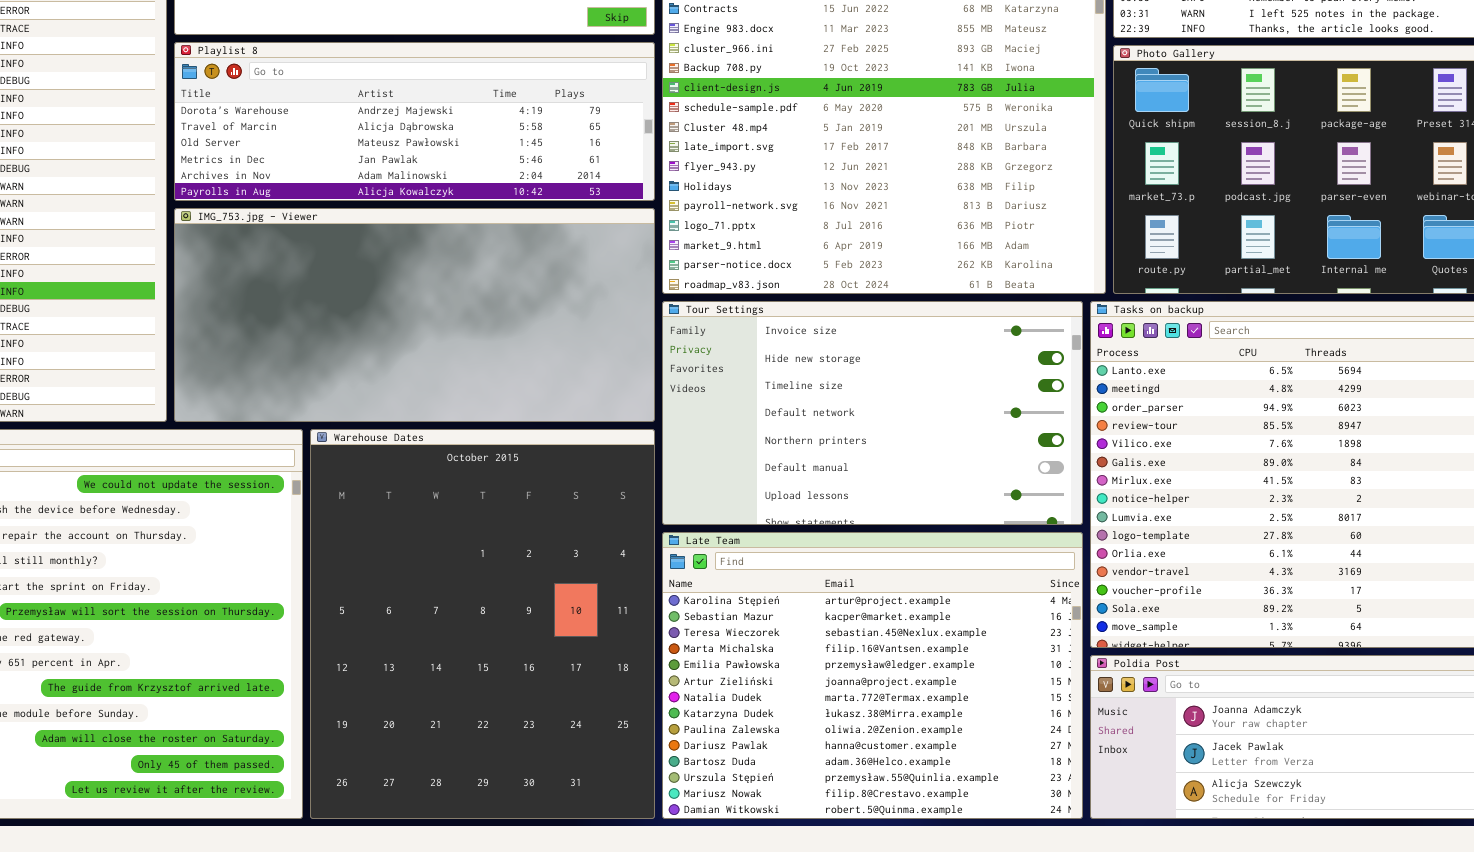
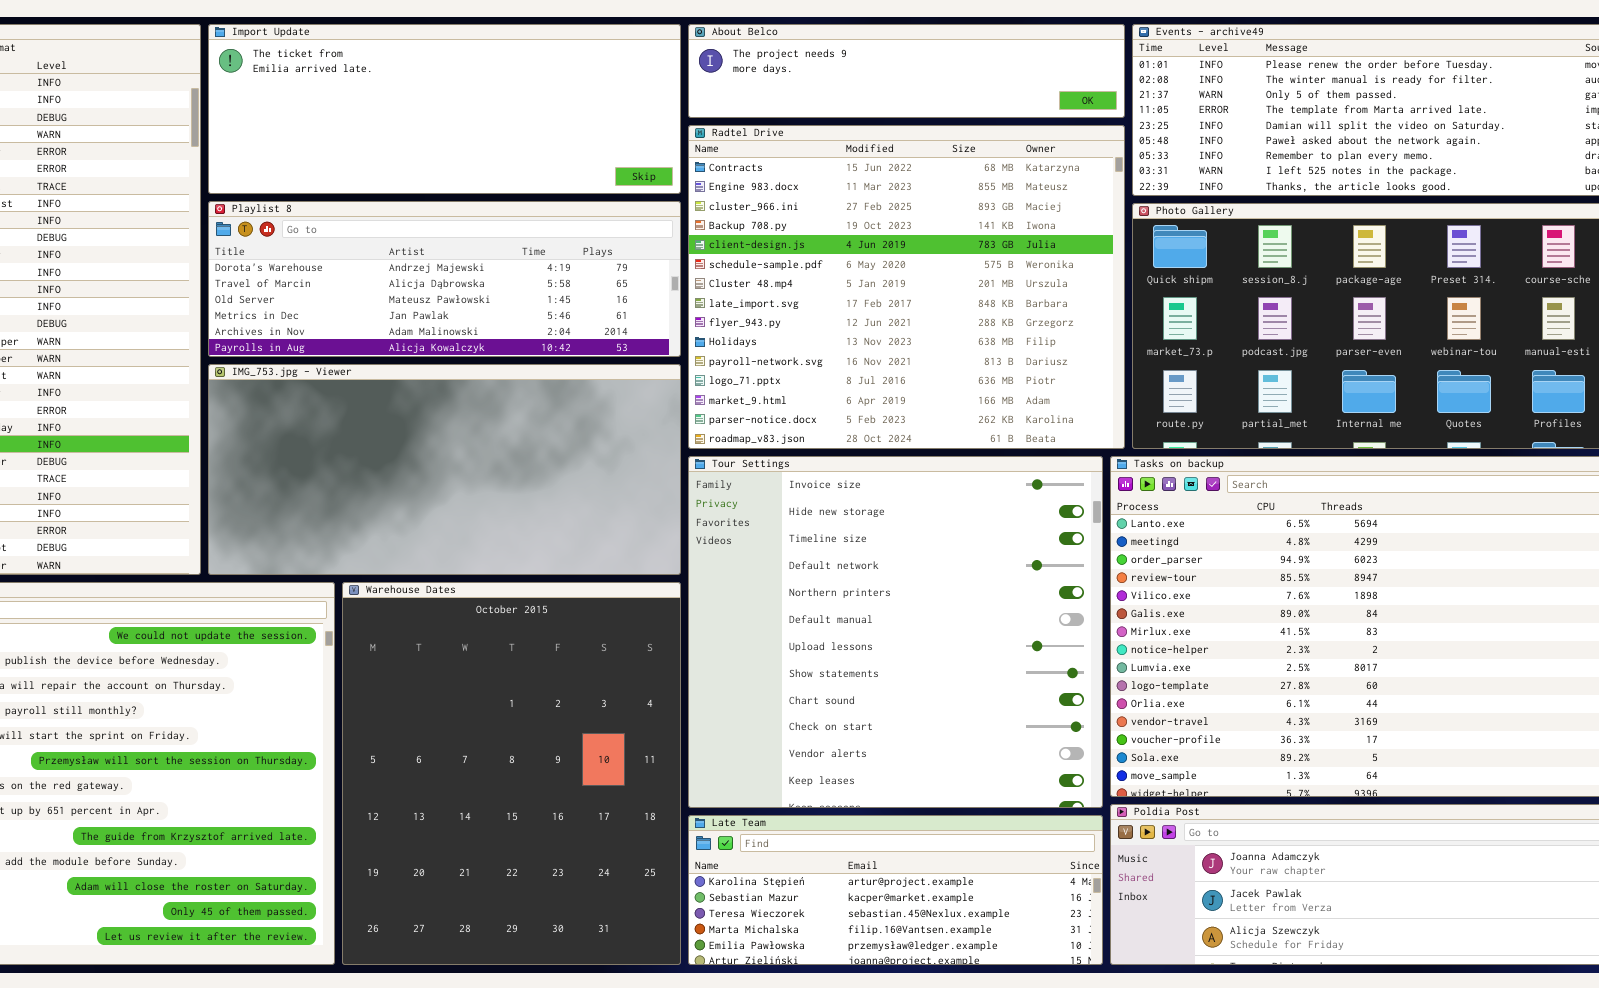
Tour Settings: [662,301,1083,525] -> [688,456,1103,808], resized
Late Team: [662,532,1083,819] -> [688,815,1103,965], resized

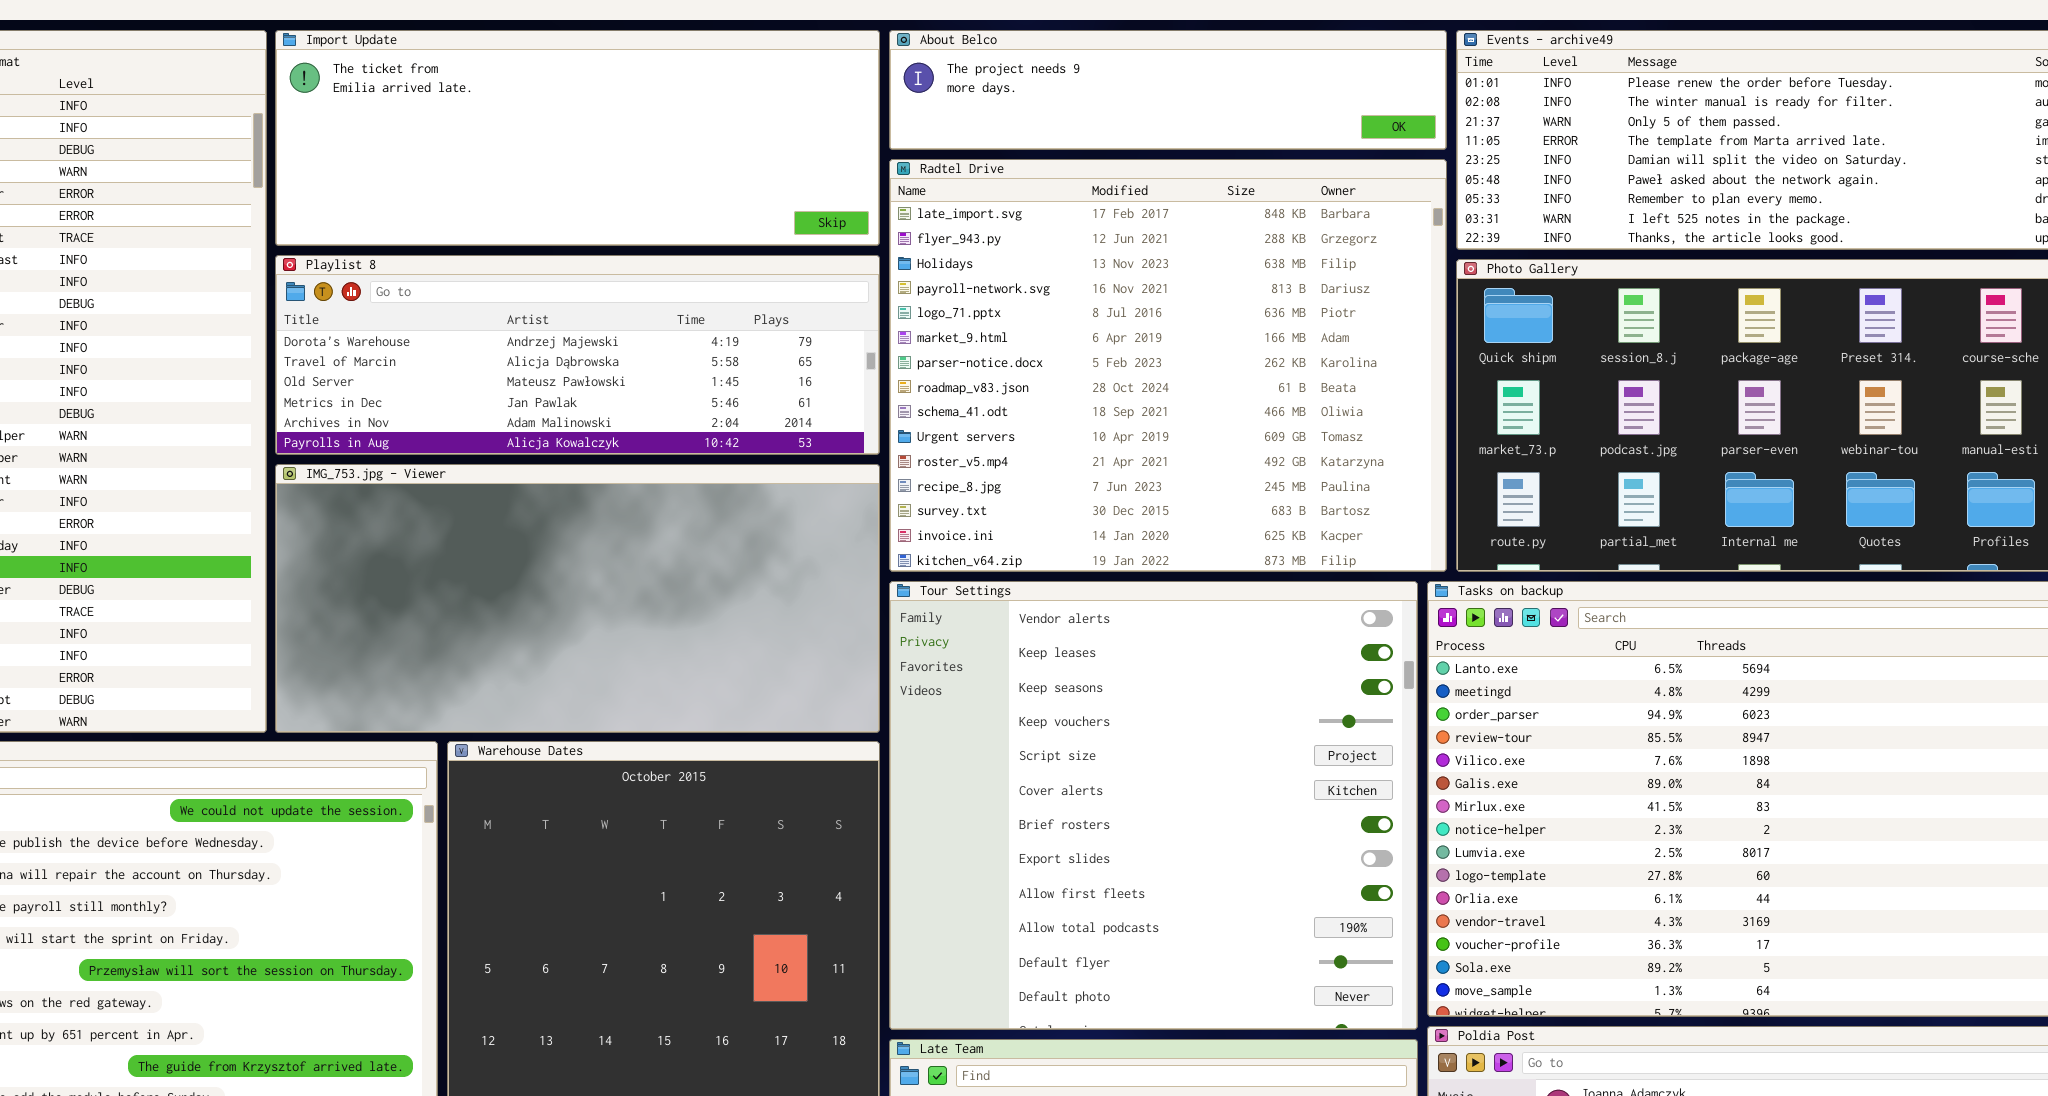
Radtel Drive: [688,125,1125,449] -> [889,159,1447,572], scrolled down 7 rows
Tour Settings: [688,456,1103,808] -> [889,581,1418,1030], scrolled down 10 rows

